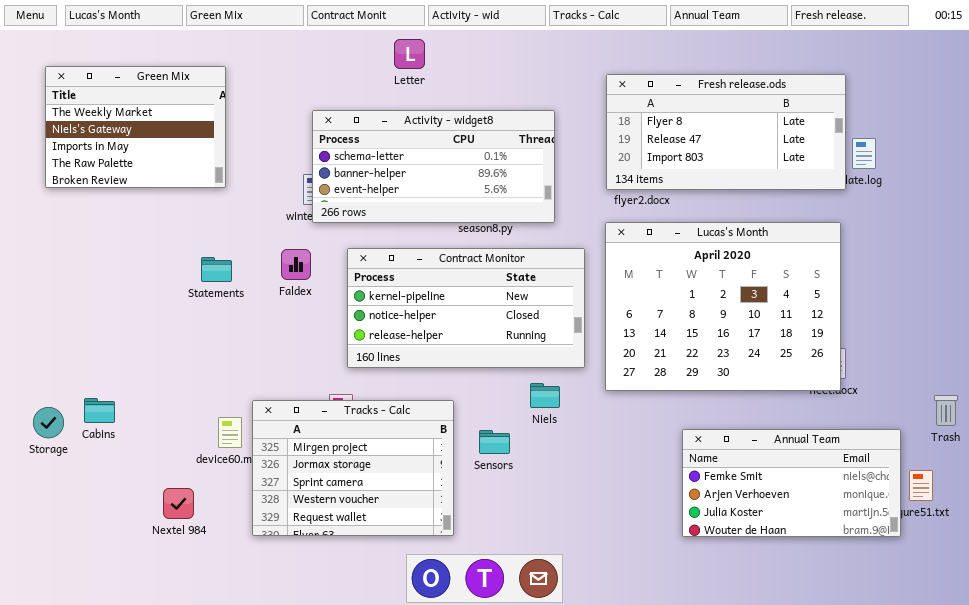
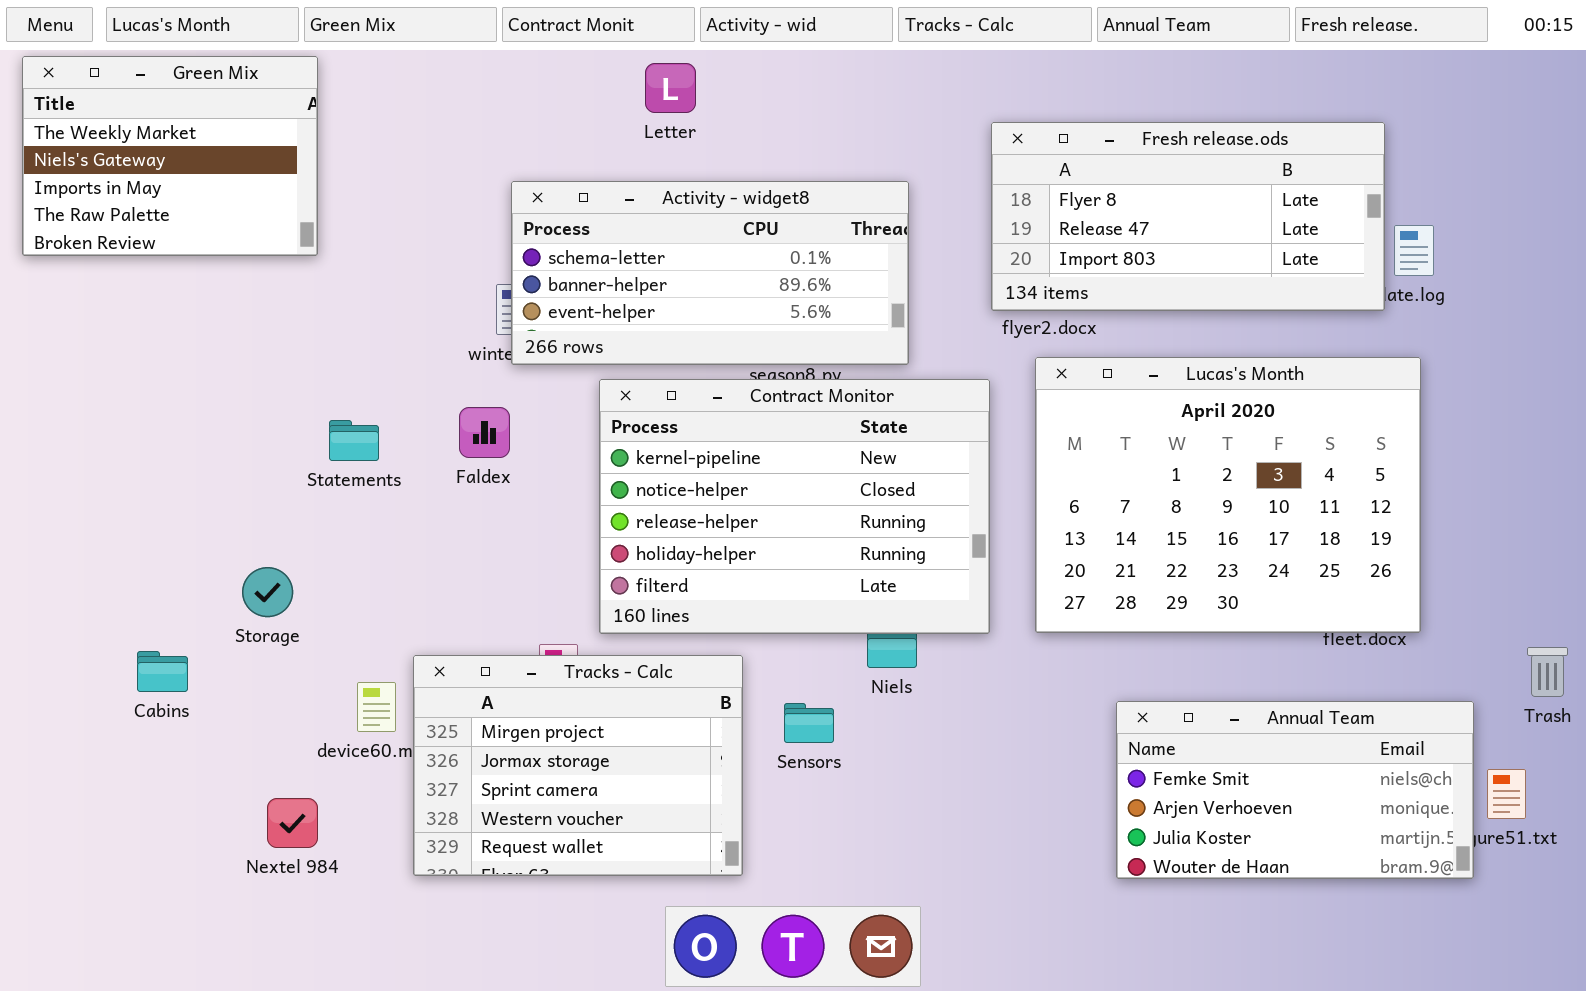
Green Mix: [45,66,226,188] -> [22,56,318,256], moved
Lucas's Month: [605,222,841,391] -> [1035,357,1421,633], moved
Contract Monitor: [347,248,585,368] -> [599,379,990,634], moved, resized
Storage: [33,407,64,438] -> [242,567,293,617], moved

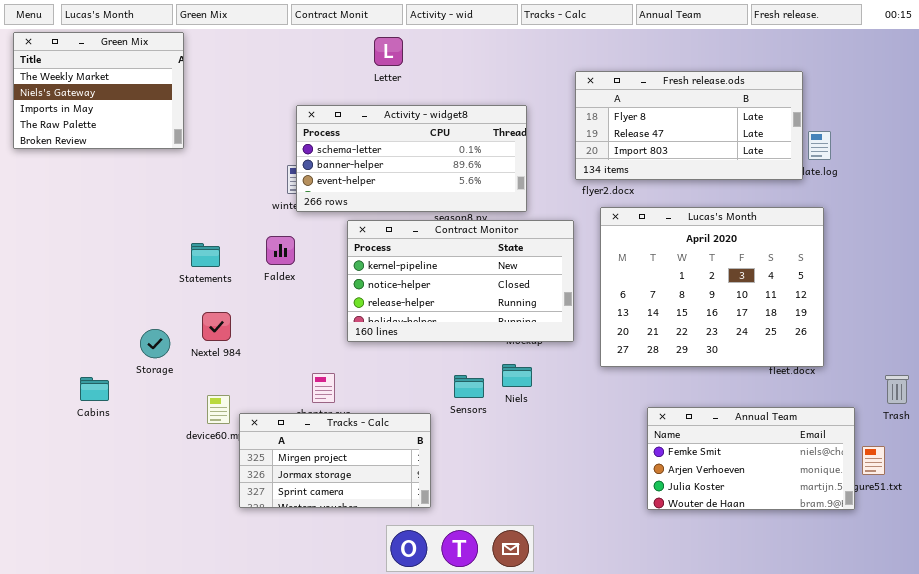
Contract Monitor: [599,379,990,634] -> [347,220,574,342], resized
Tracks - Calc: [413,655,743,876] -> [239,413,431,508], resized
Sensors: [784,703,834,743] -> [454,375,484,398], moved
Nextel 984: [267,798,318,848] -> [202,312,231,341], moved

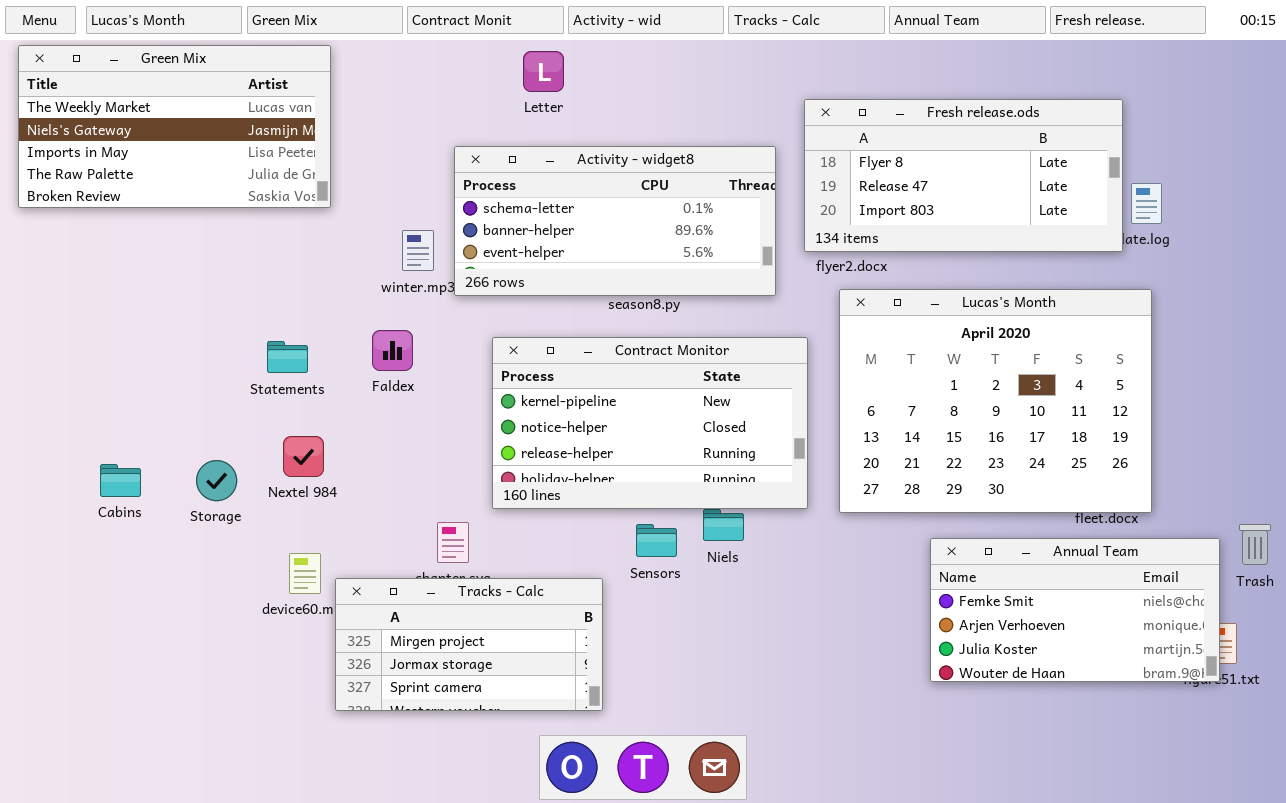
Green Mix: [13,32,184,149] -> [18,45,331,208], resized
Activity - widget8: [296,105,527,212] -> [454,146,776,296], moved
Contract Monitor: [347,220,574,342] -> [492,337,808,509], moved
Cabins: [80,377,109,401] -> [100,464,141,497], moved
Annual Team: [647,407,855,510] -> [930,538,1220,682], moved

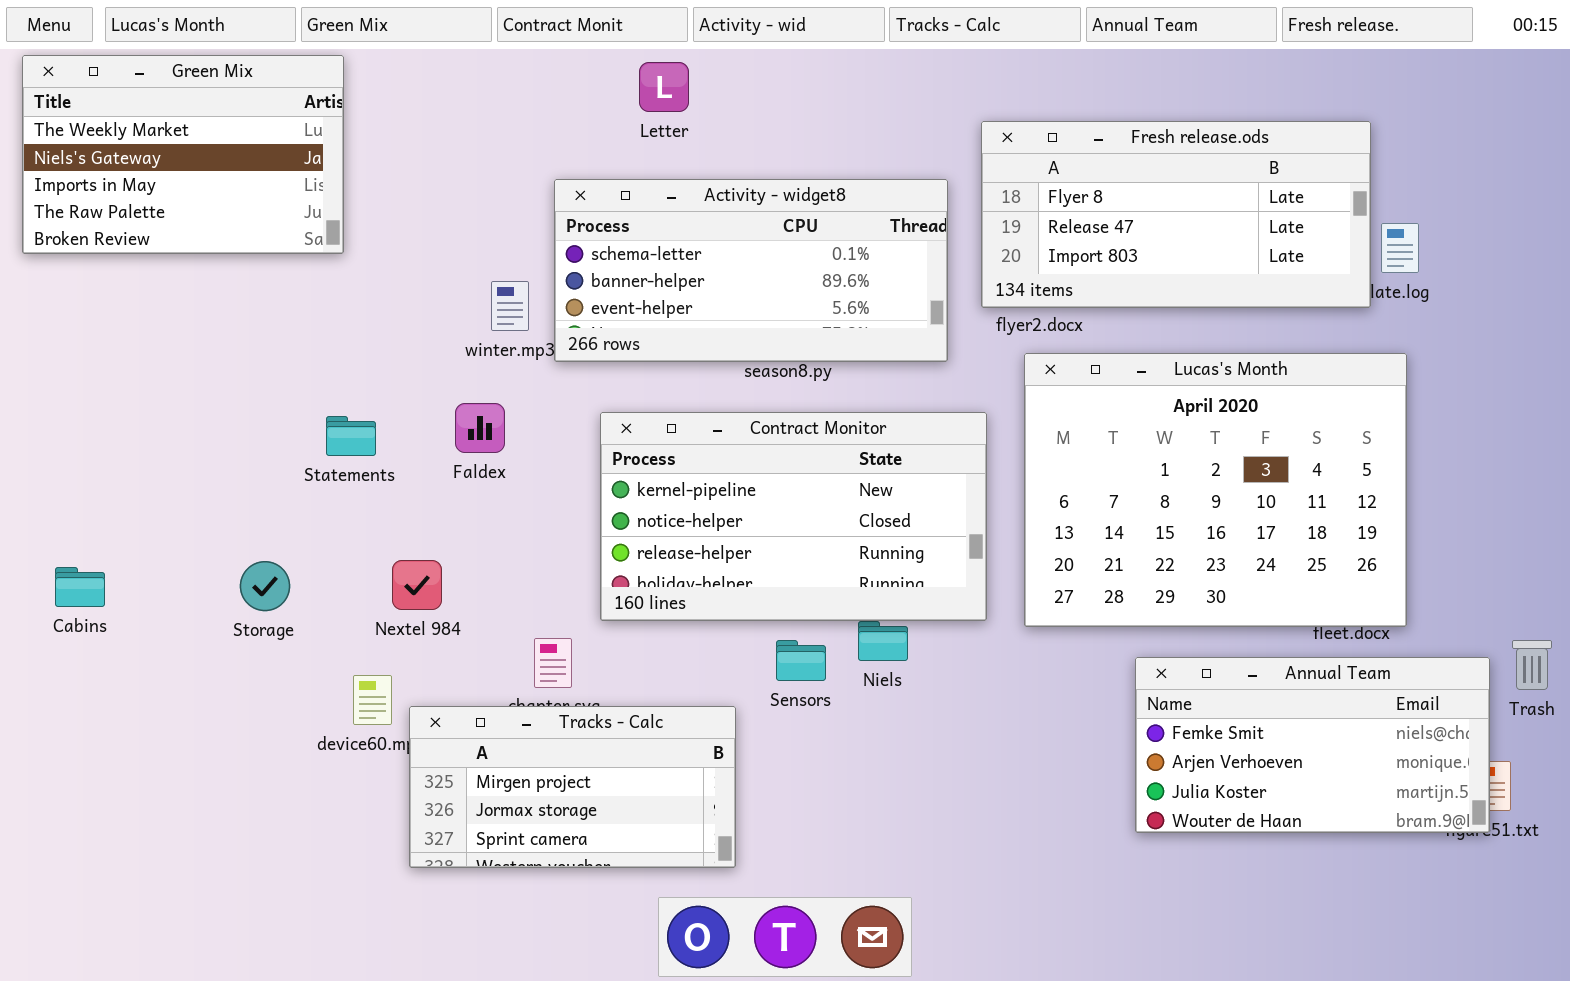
Green Mix: [18,45,331,208] -> [22,55,344,254], resized
Nextel 984: [283,436,324,477] -> [392,560,442,610], moved
Cabins: [100,464,141,497] -> [55,567,105,607], moved

